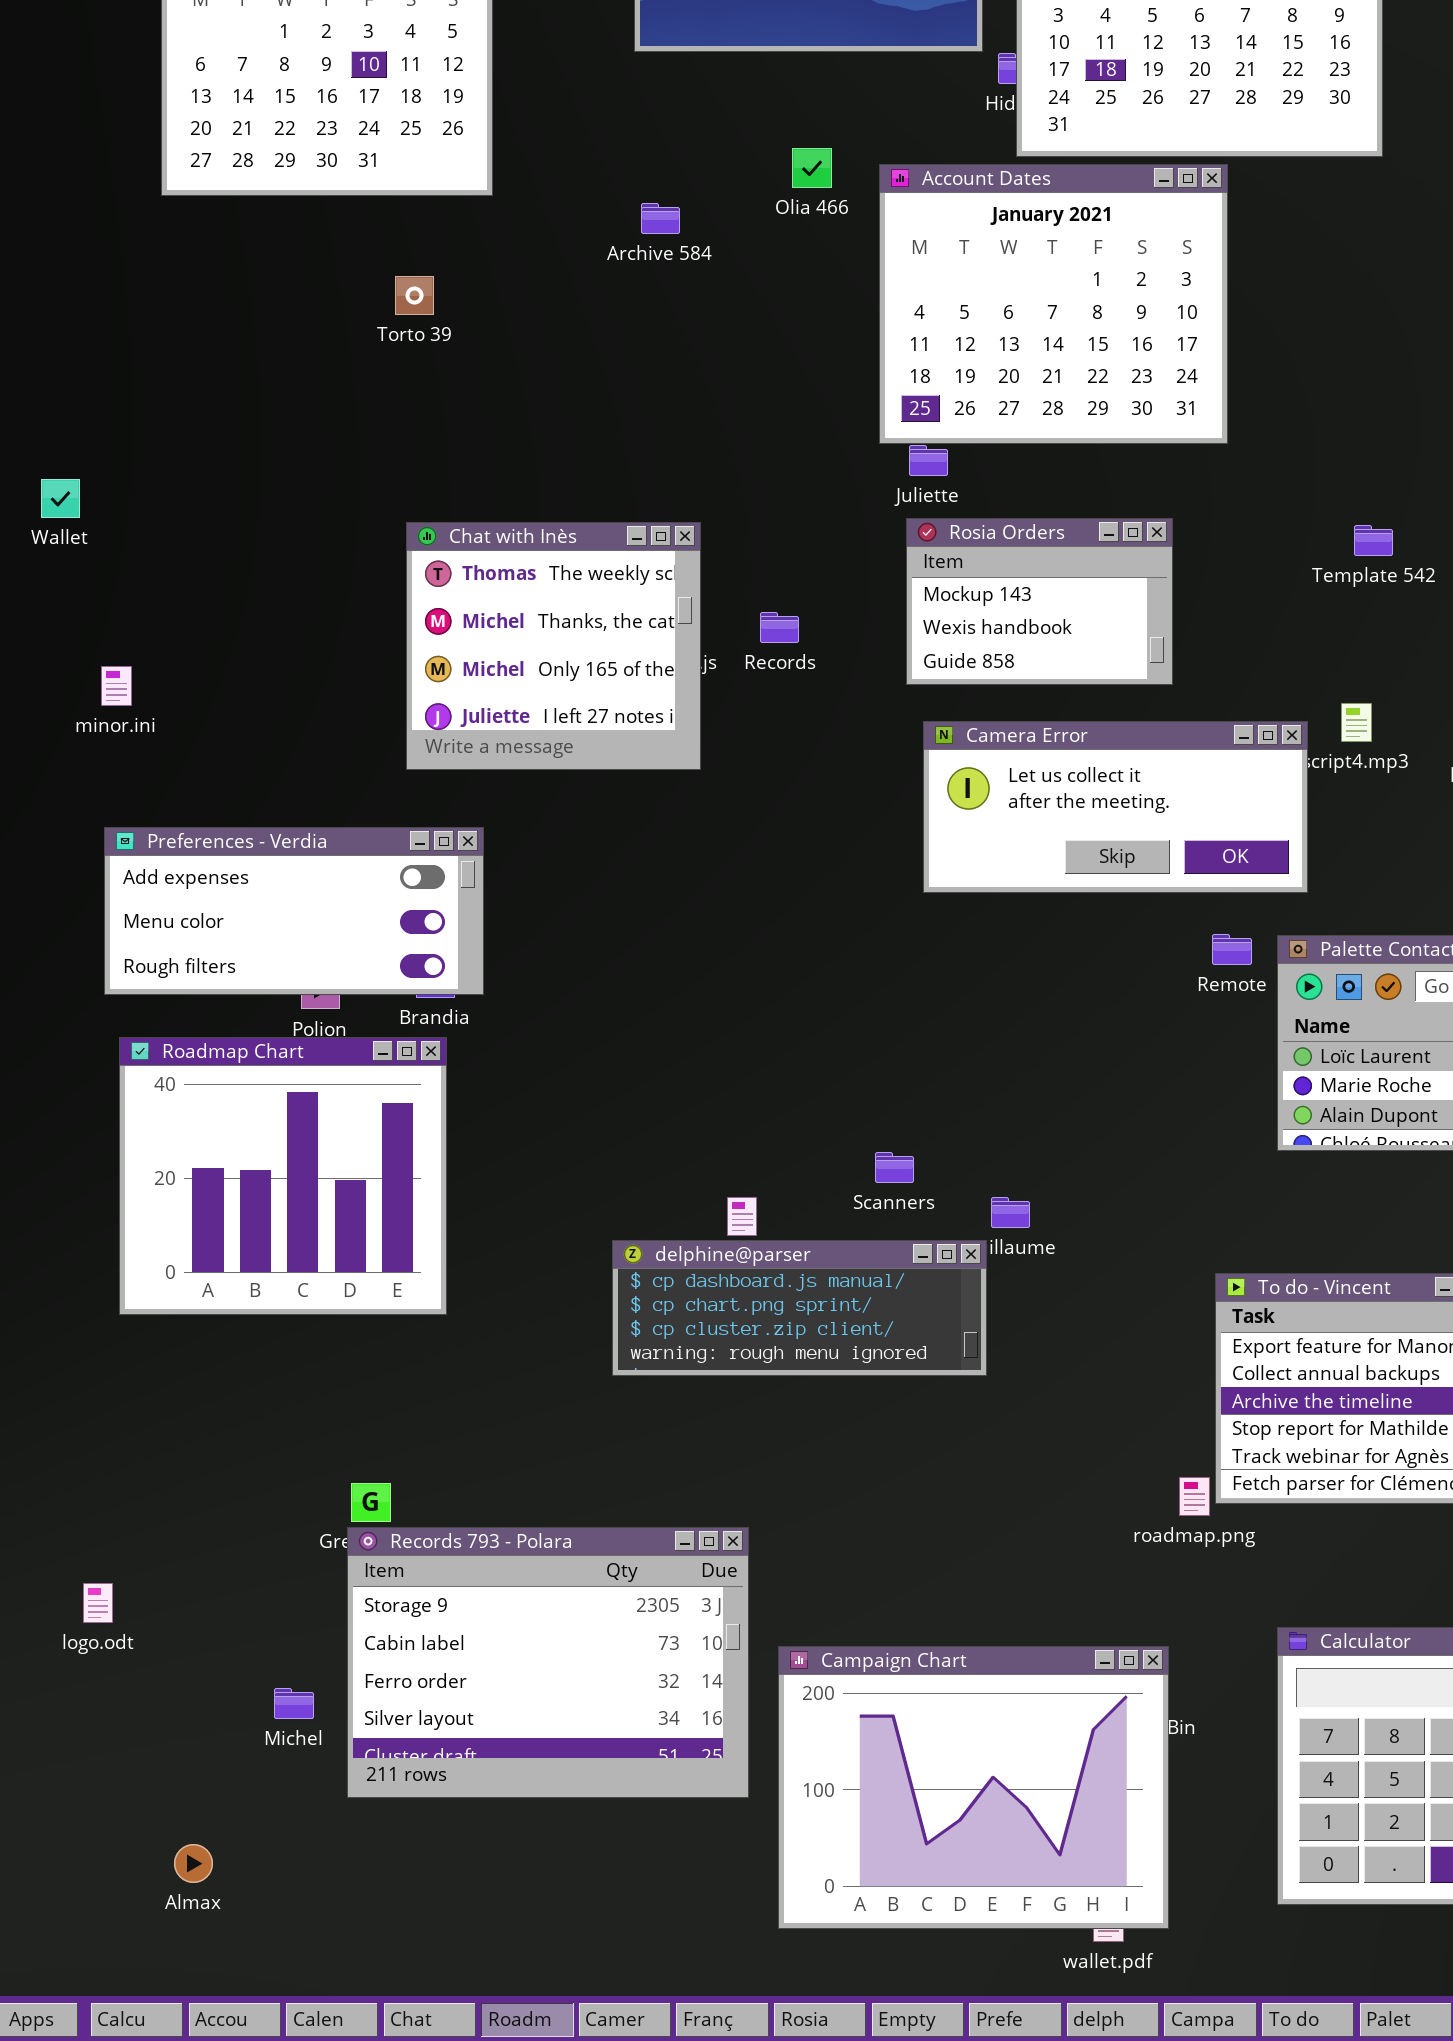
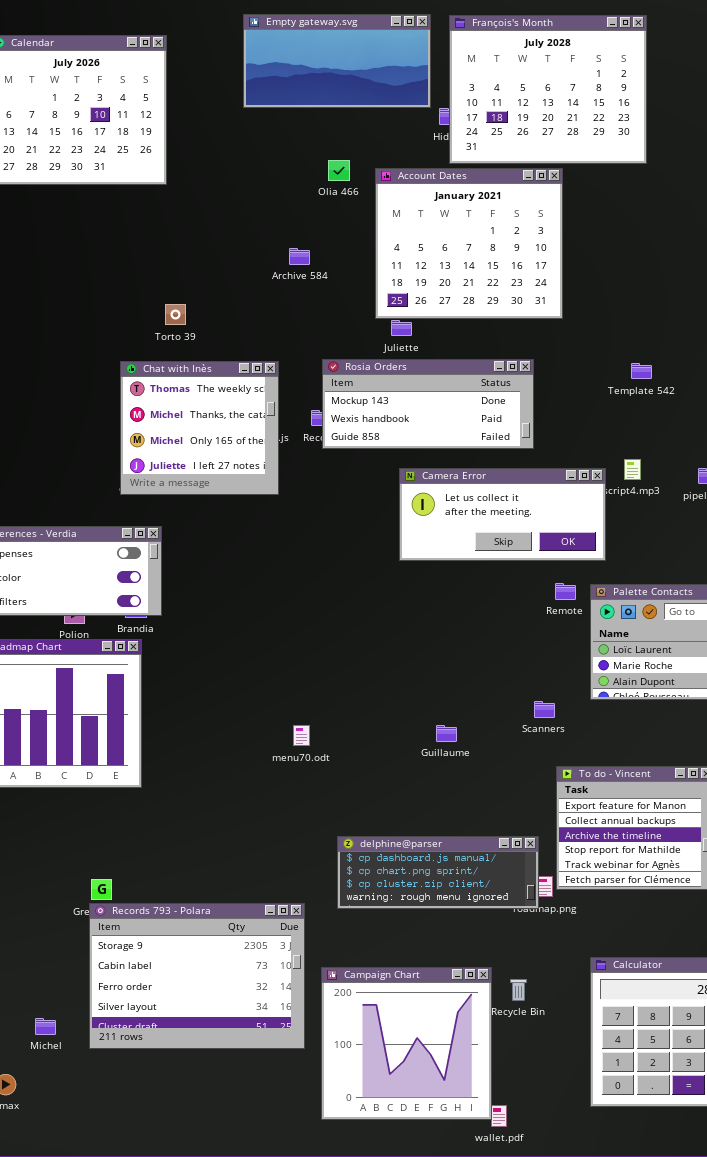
Archive 584: [641,203,680,234] -> [289,248,310,265], moved
Torto 39: [395,276,434,315] -> [165,304,186,325], moved
Rosia Orders: [906,518,1173,685] -> [322,359,534,449], resized
Scanners: [875,1152,914,1183] -> [534,701,555,718], moved
delphine@parser: [612,1240,987,1376] -> [337,836,539,909], moved
Campaign Chart: [778,1646,1169,1929] -> [321,967,492,1120], resized
Michel: [274,1688,314,1719] -> [35,1018,56,1035], moved

